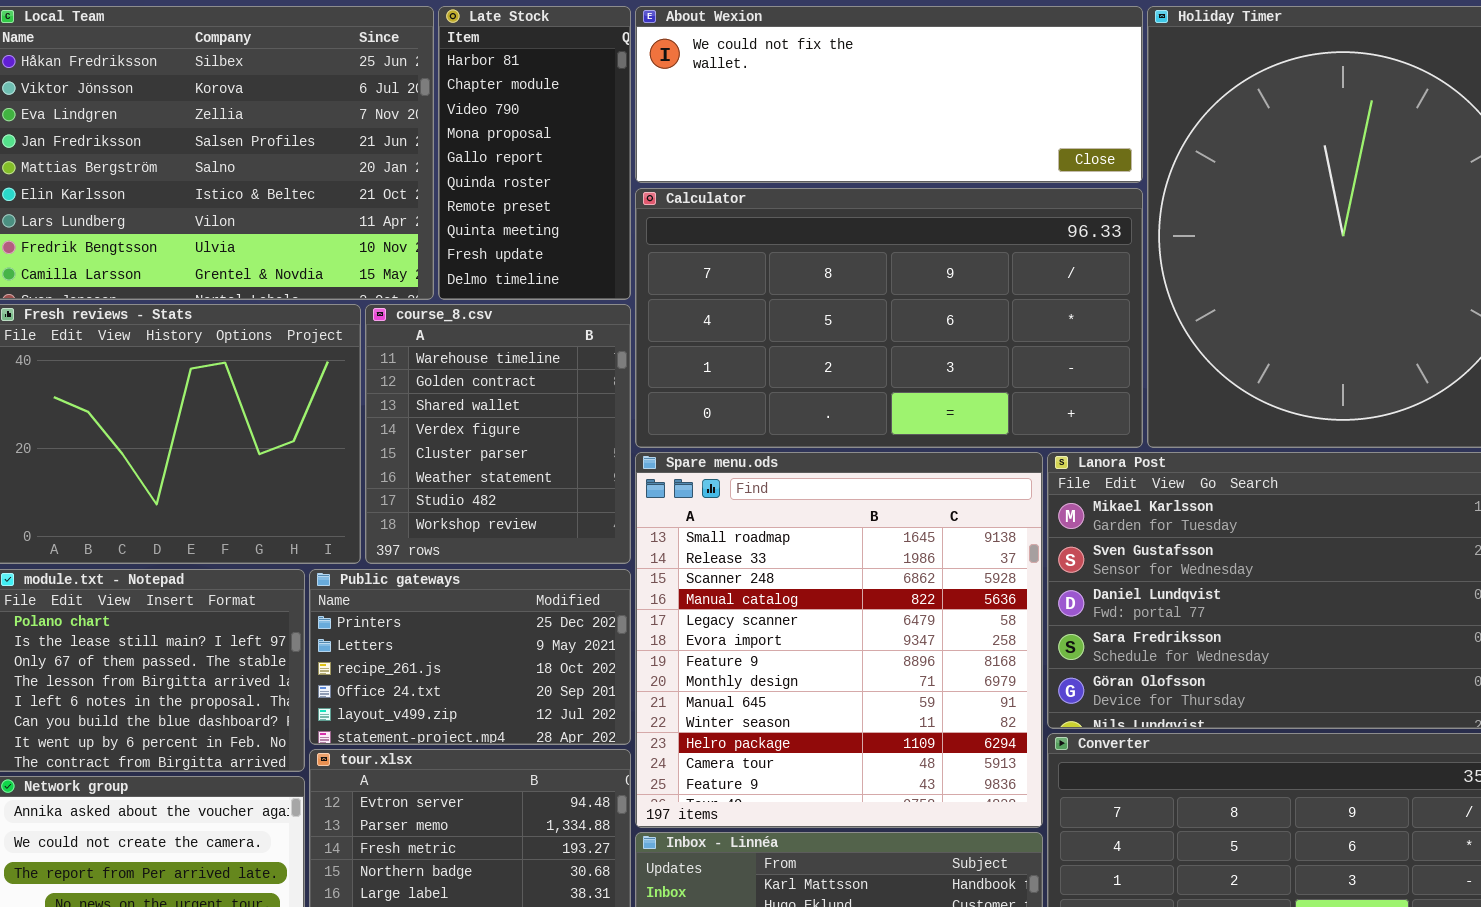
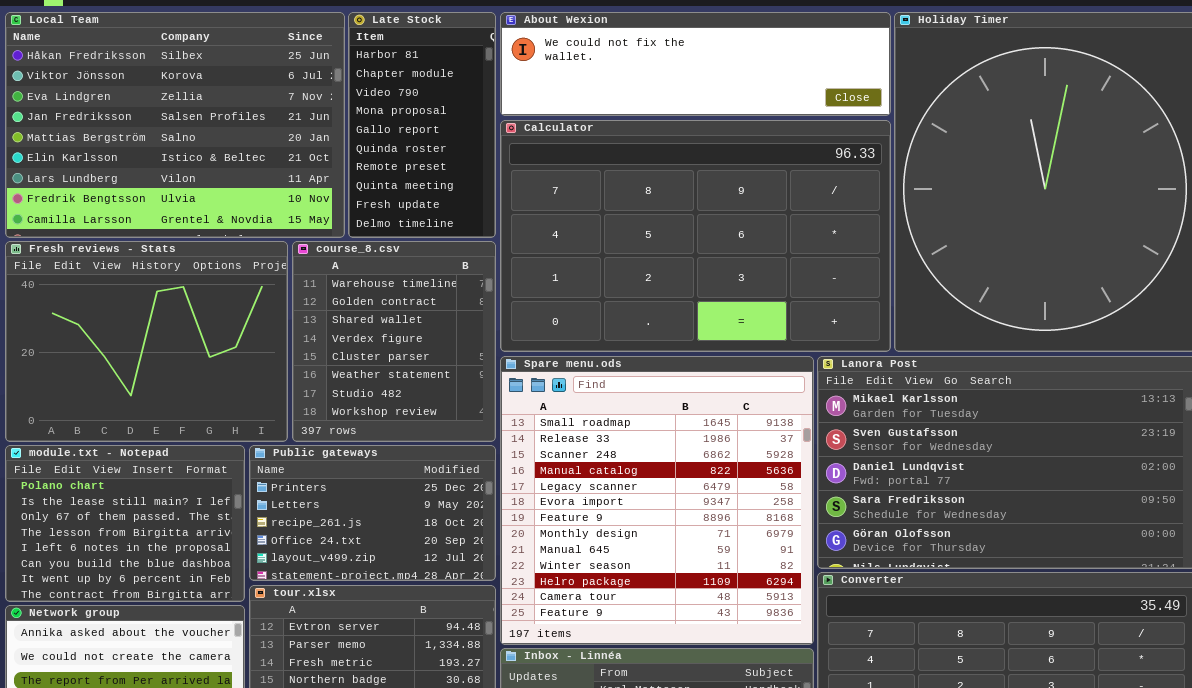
About Wexion: [635,6,1143,183] -> [500,12,891,116], resized
Calculator: [635,188,1143,448] -> [500,120,891,352], resized

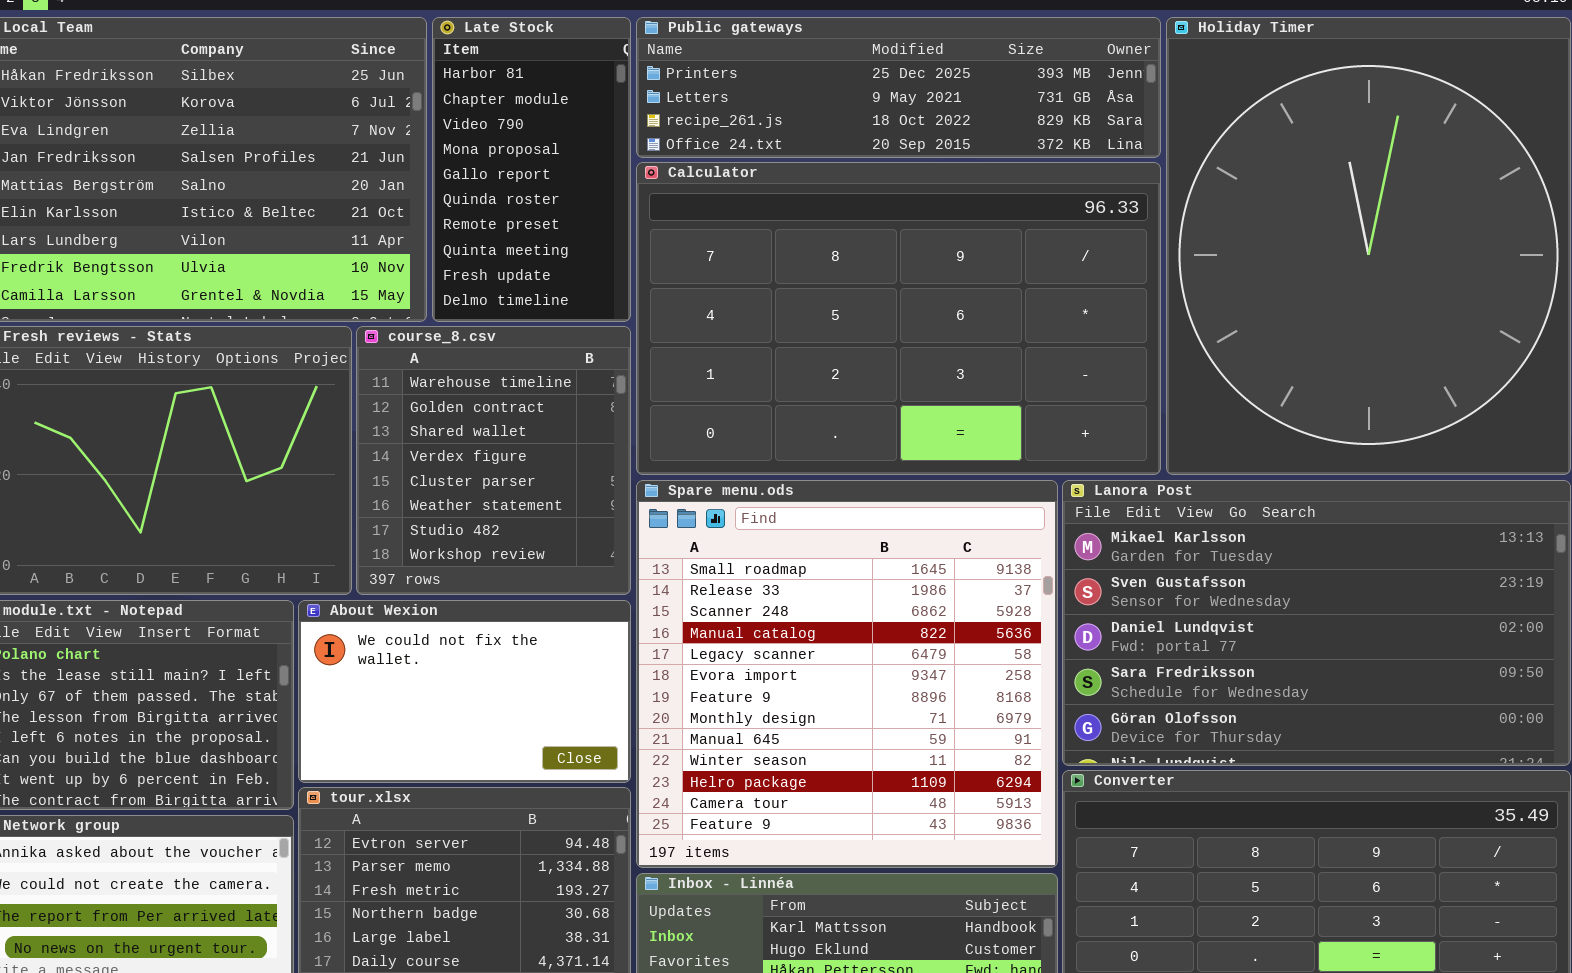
About Wexion: [500,12,891,116] -> [298,600,631,783], moved, resized
Public gateways: [249,445,496,581] -> [636,17,1161,158], moved, resized

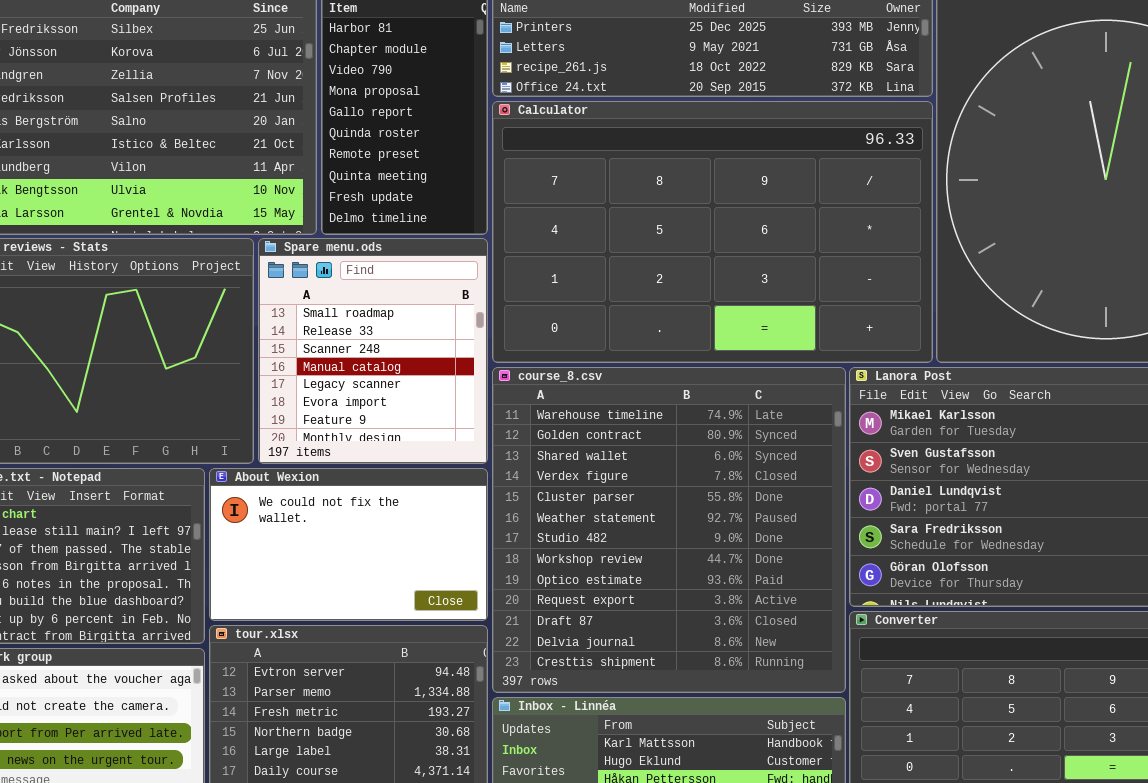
course_8.csv: [356,326,631,595] -> [492,367,846,693], moved, resized
Spare menu.ods: [636,480,1058,868] -> [258,238,488,464], moved, resized

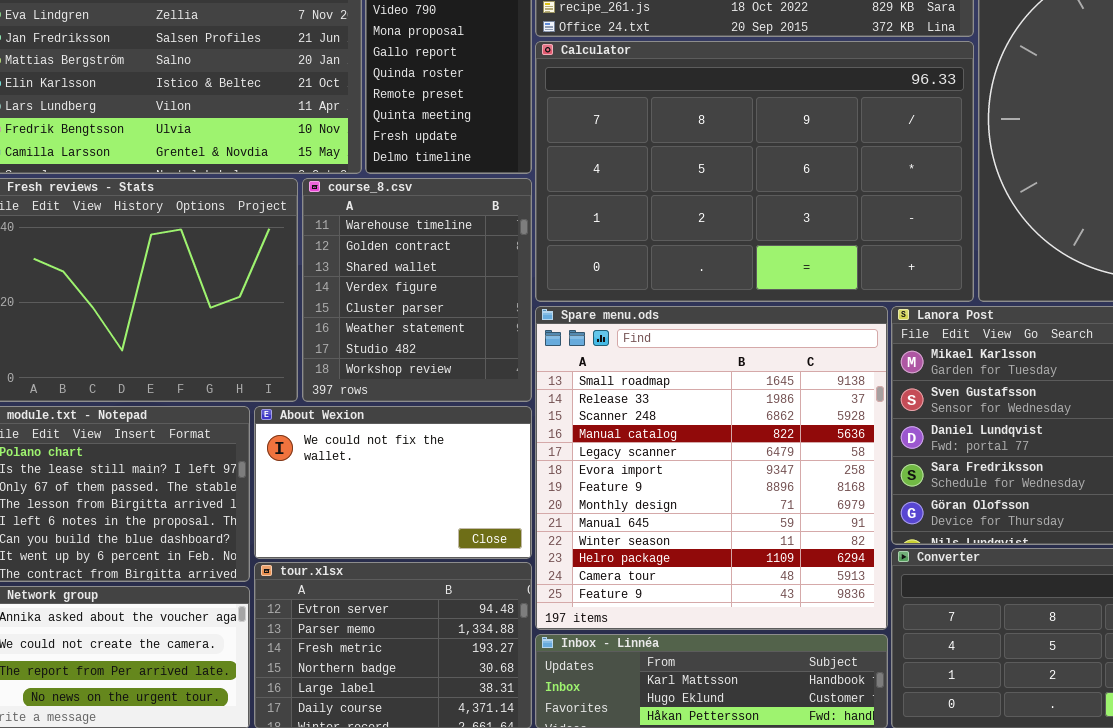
Spare menu.ods: [258,238,488,464] -> [535,306,888,630], moved, resized
course_8.csv: [492,367,846,693] -> [302,178,532,402], moved, resized

